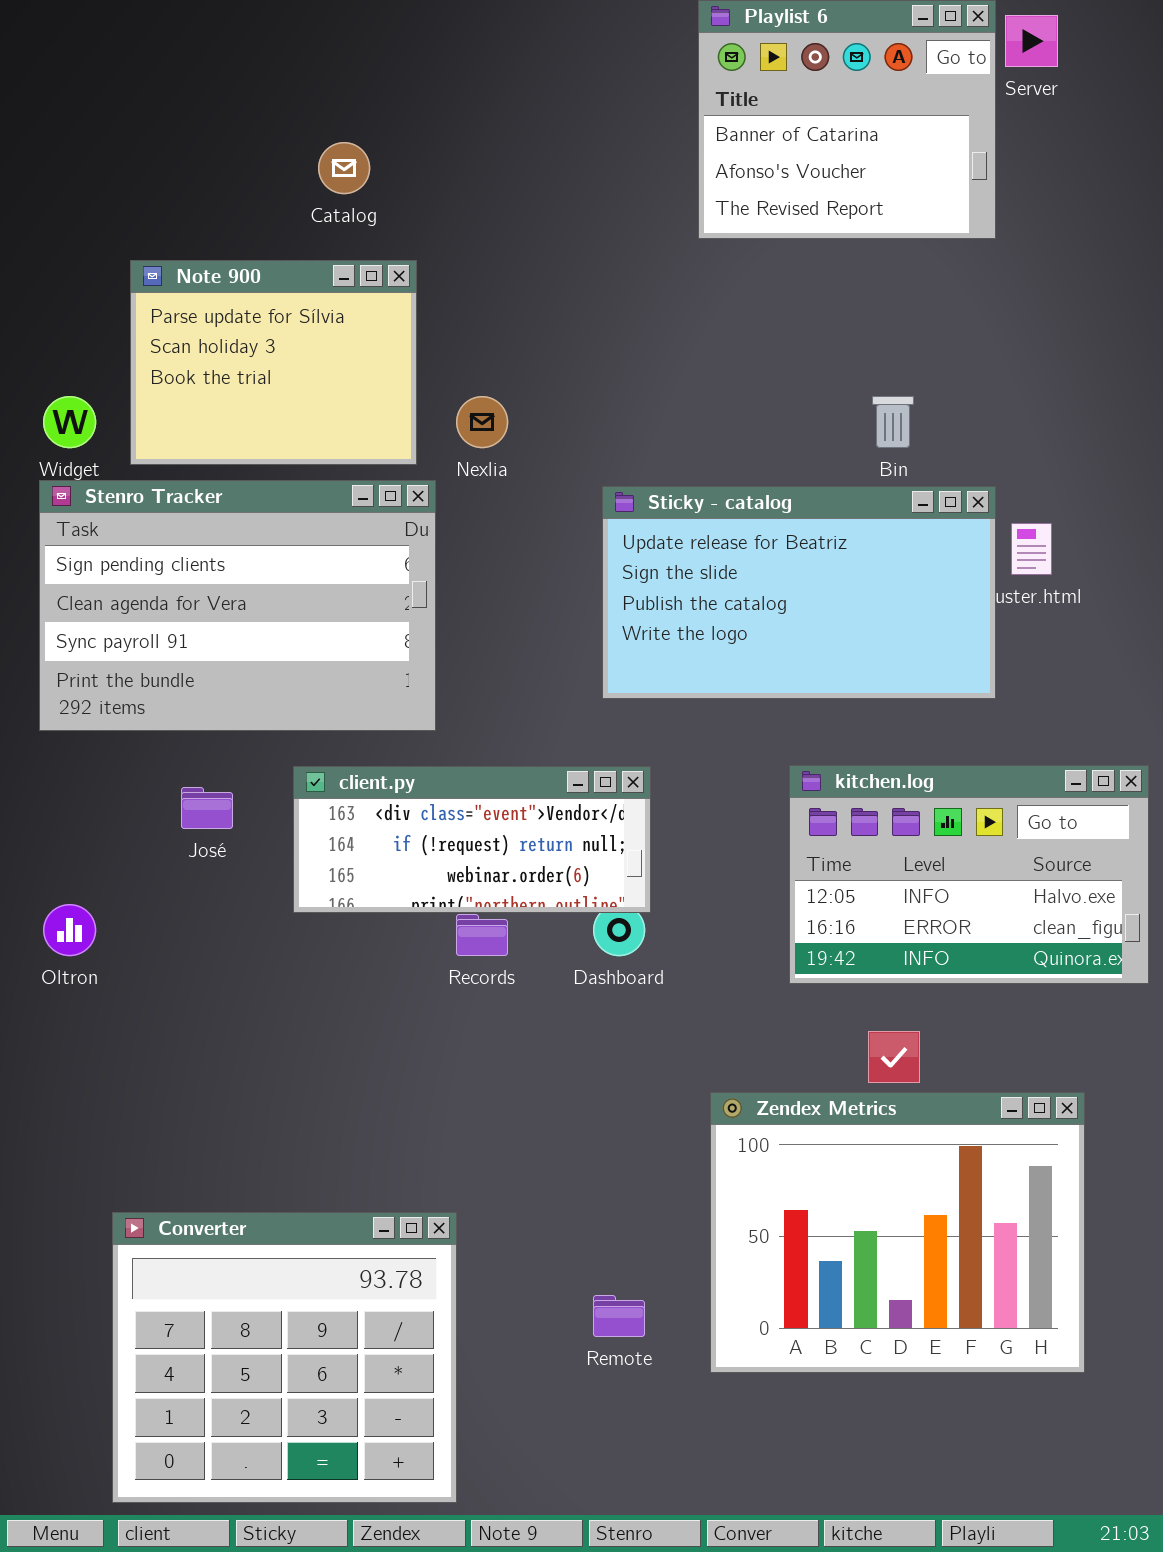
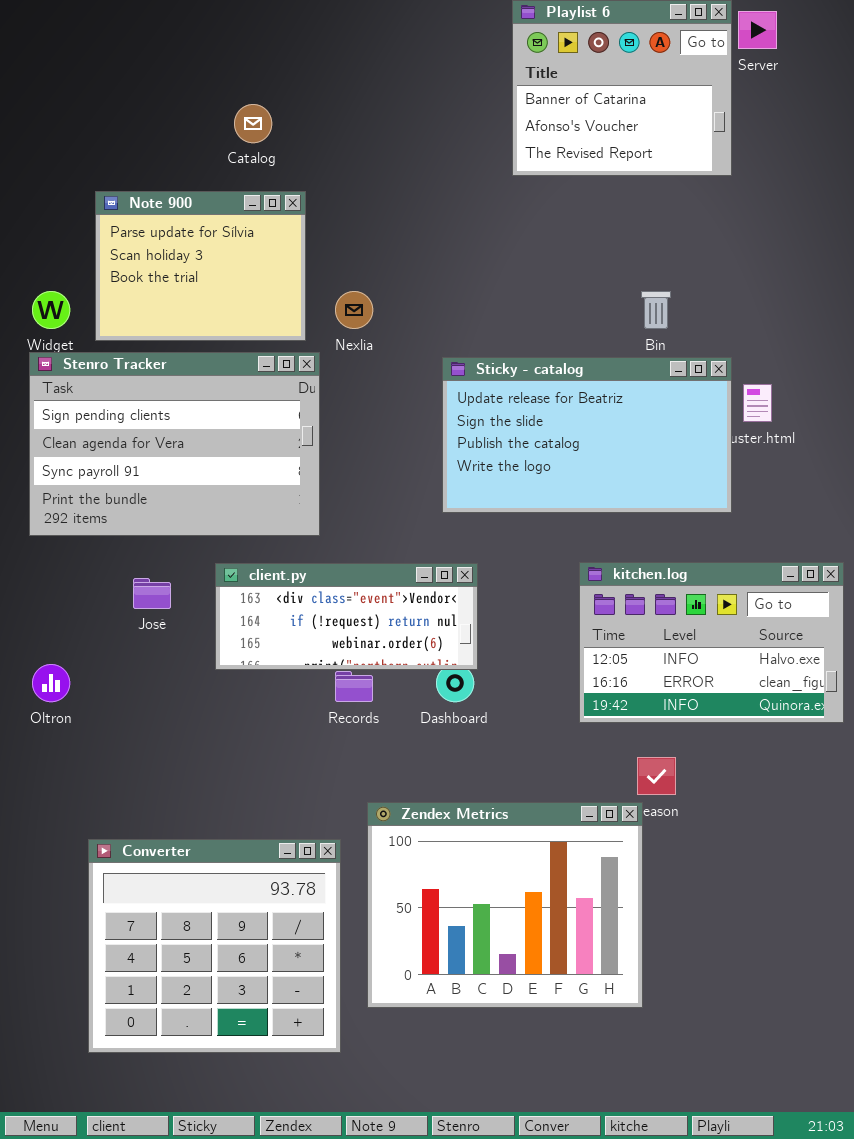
Zendex Metrics: [710,1092,1085,1373] -> [367,802,643,1008], moved
Converter: [112,1212,457,1503] -> [88,839,341,1053], moved

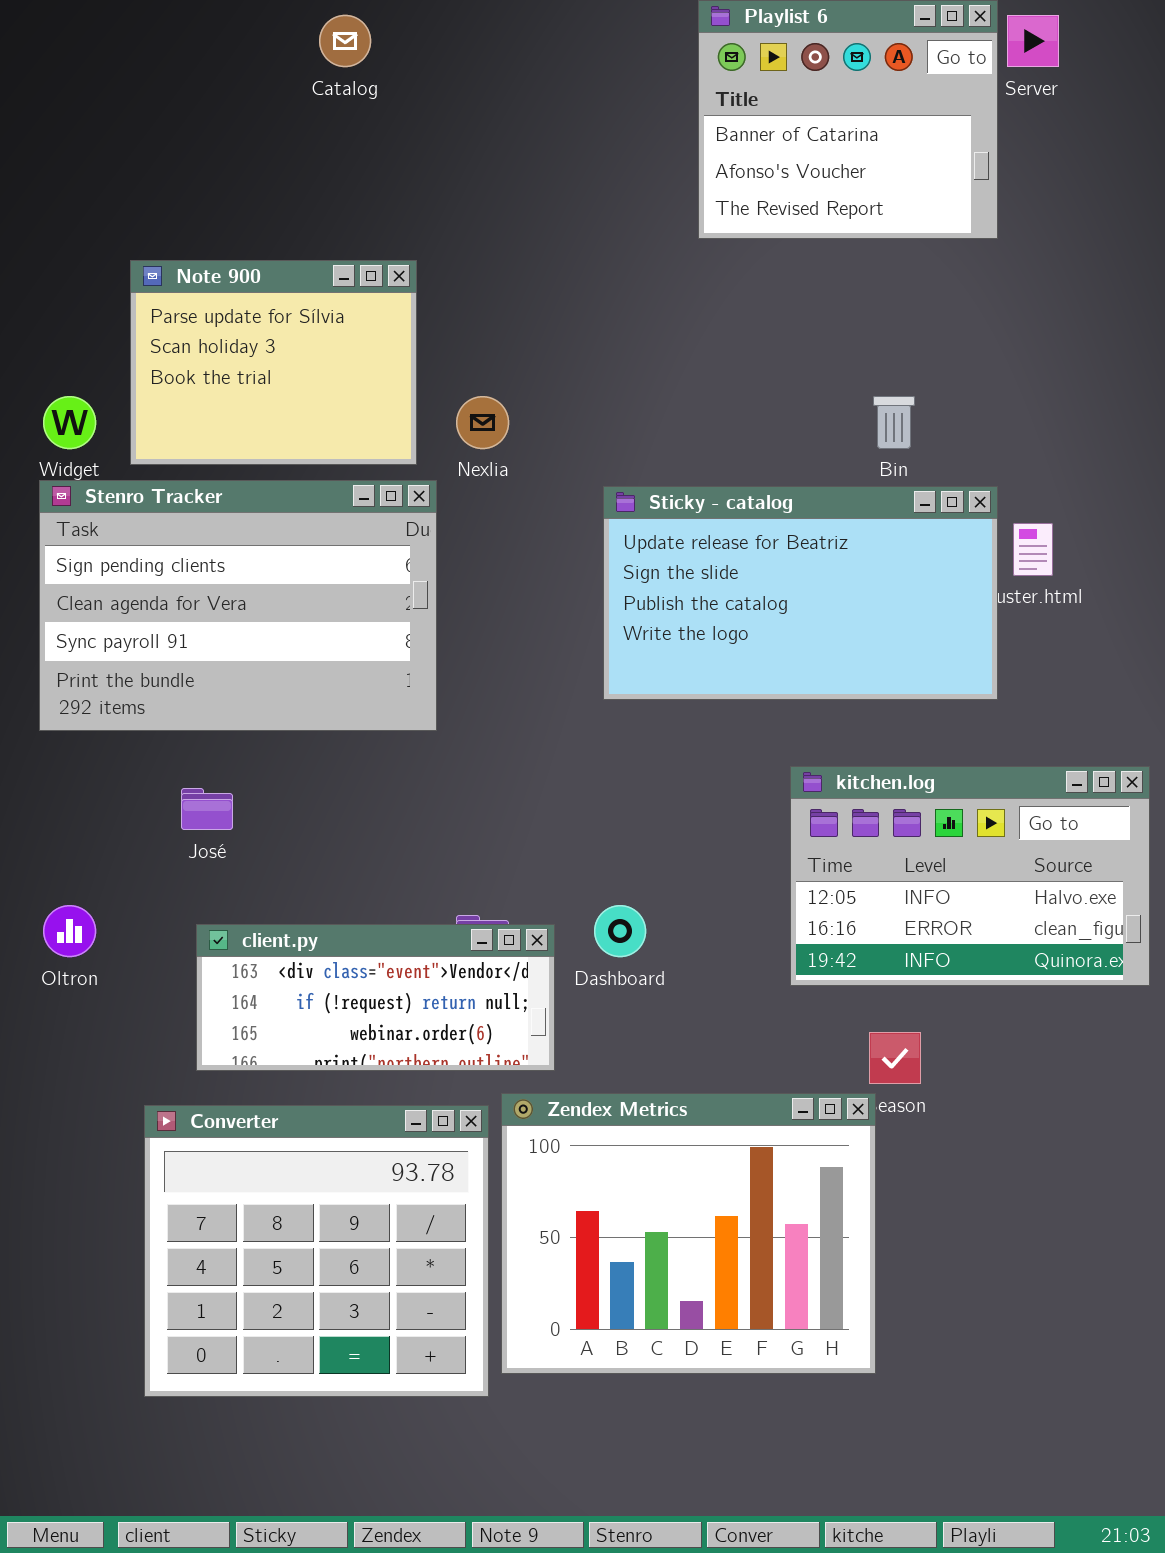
Catalog: [234,104,272,143] -> [319,15,371,67], moved
client.py: [215,563,478,670] -> [196,924,555,1071], moved
Converter: [88,839,341,1053] -> [144,1105,489,1397], moved

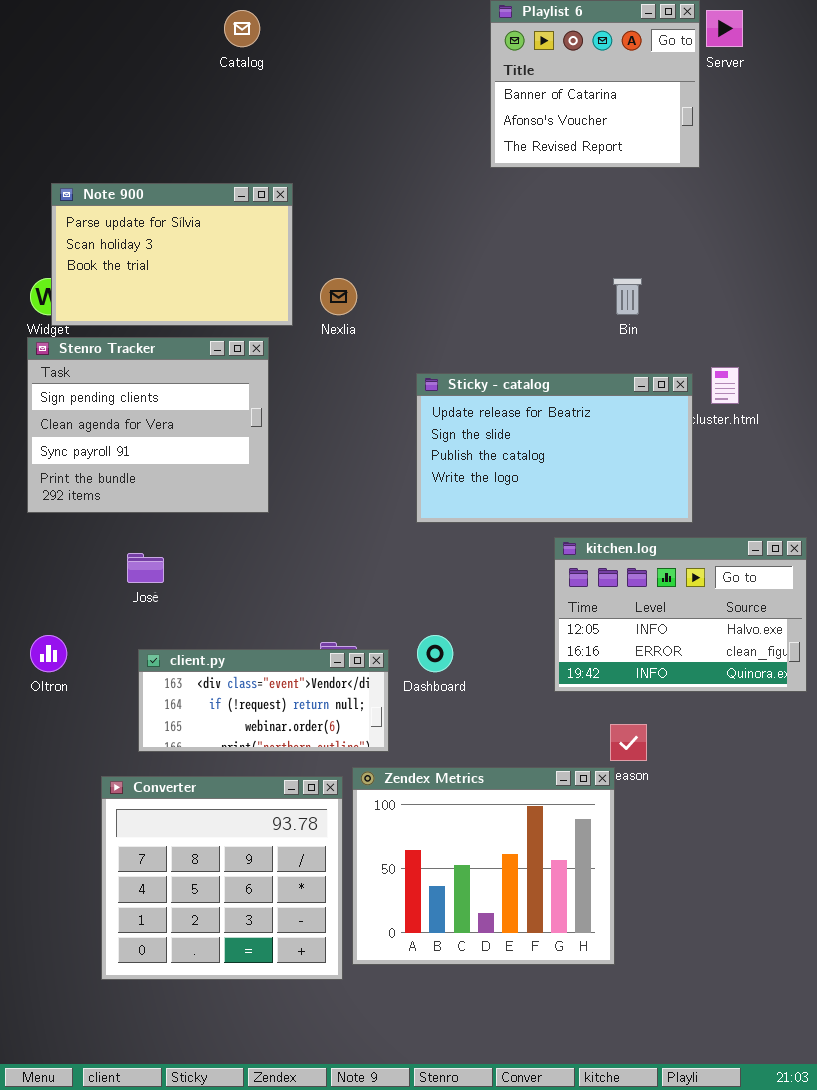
Note 900: [130,260,417,465] -> [51,183,293,326], resized
Stenro Tracker: [39,480,437,731] -> [27,337,269,513], resized
Sticky - catalog: [603,486,998,700] -> [416,373,693,523], moved

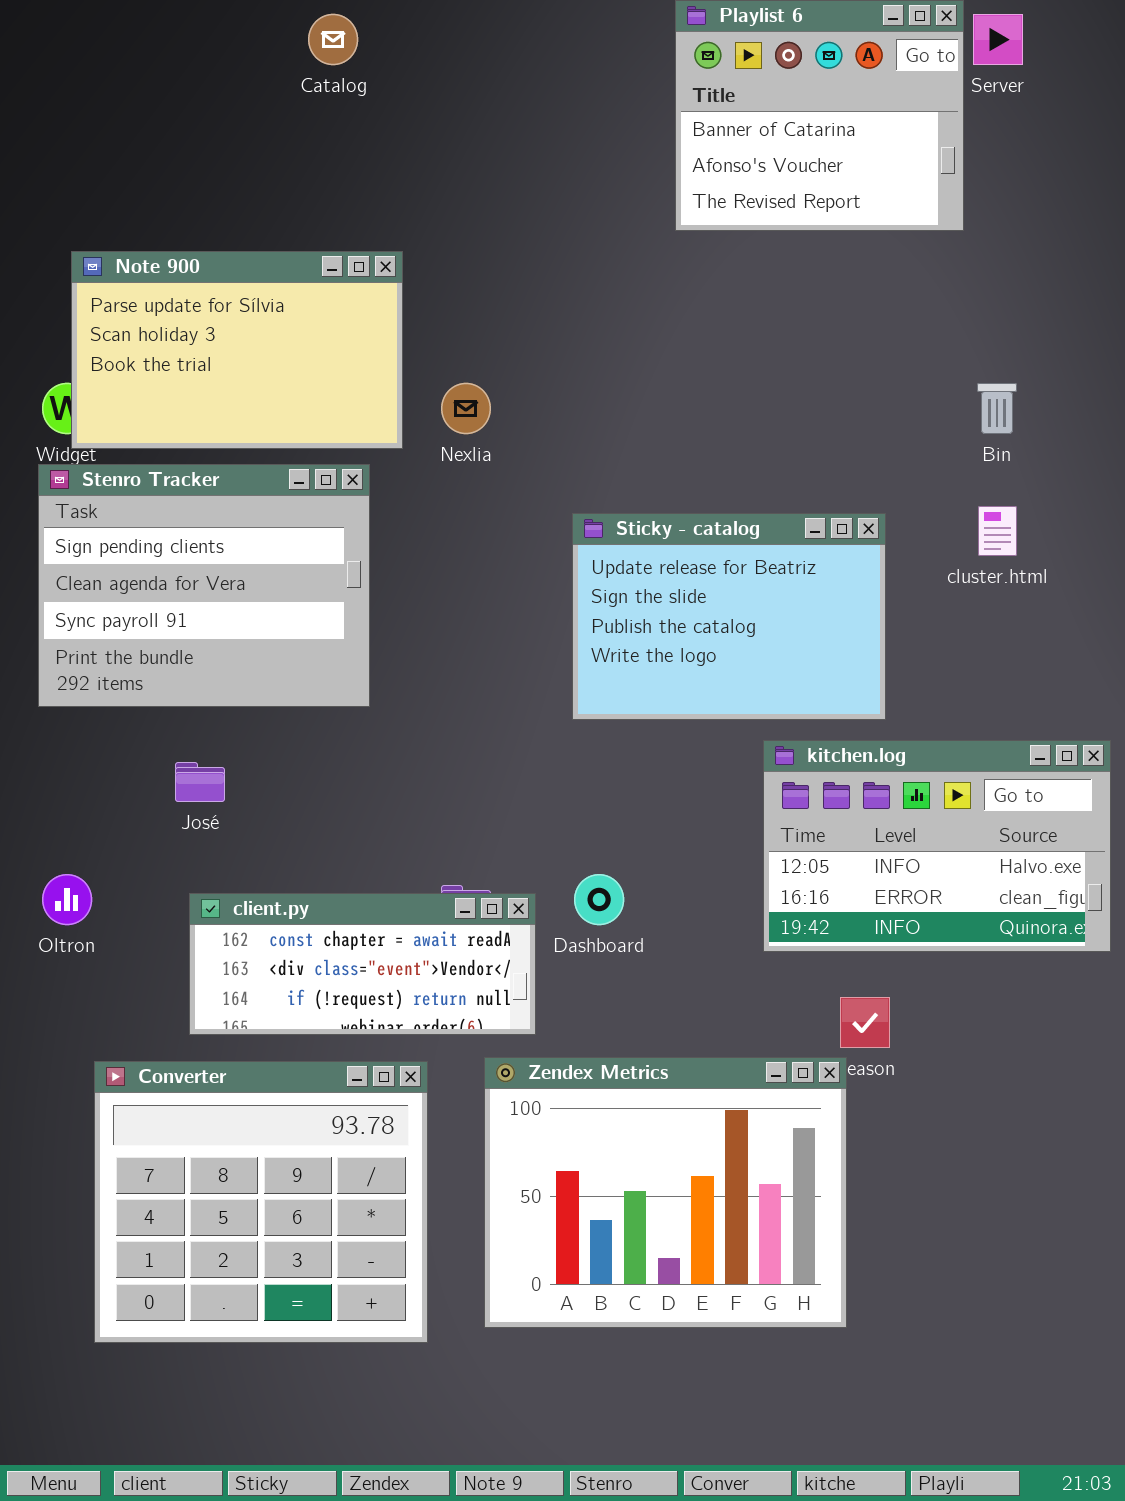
Bin: [613,278,642,315] -> [977,383,1017,434], moved
Sticky - catalog: [416,373,693,523] -> [572,513,886,720], resized
client.py: [138,649,389,752] -> [189,893,536,1035], scrolled up 1 row
Converter: [101,776,343,980] -> [94,1061,428,1343], moved

